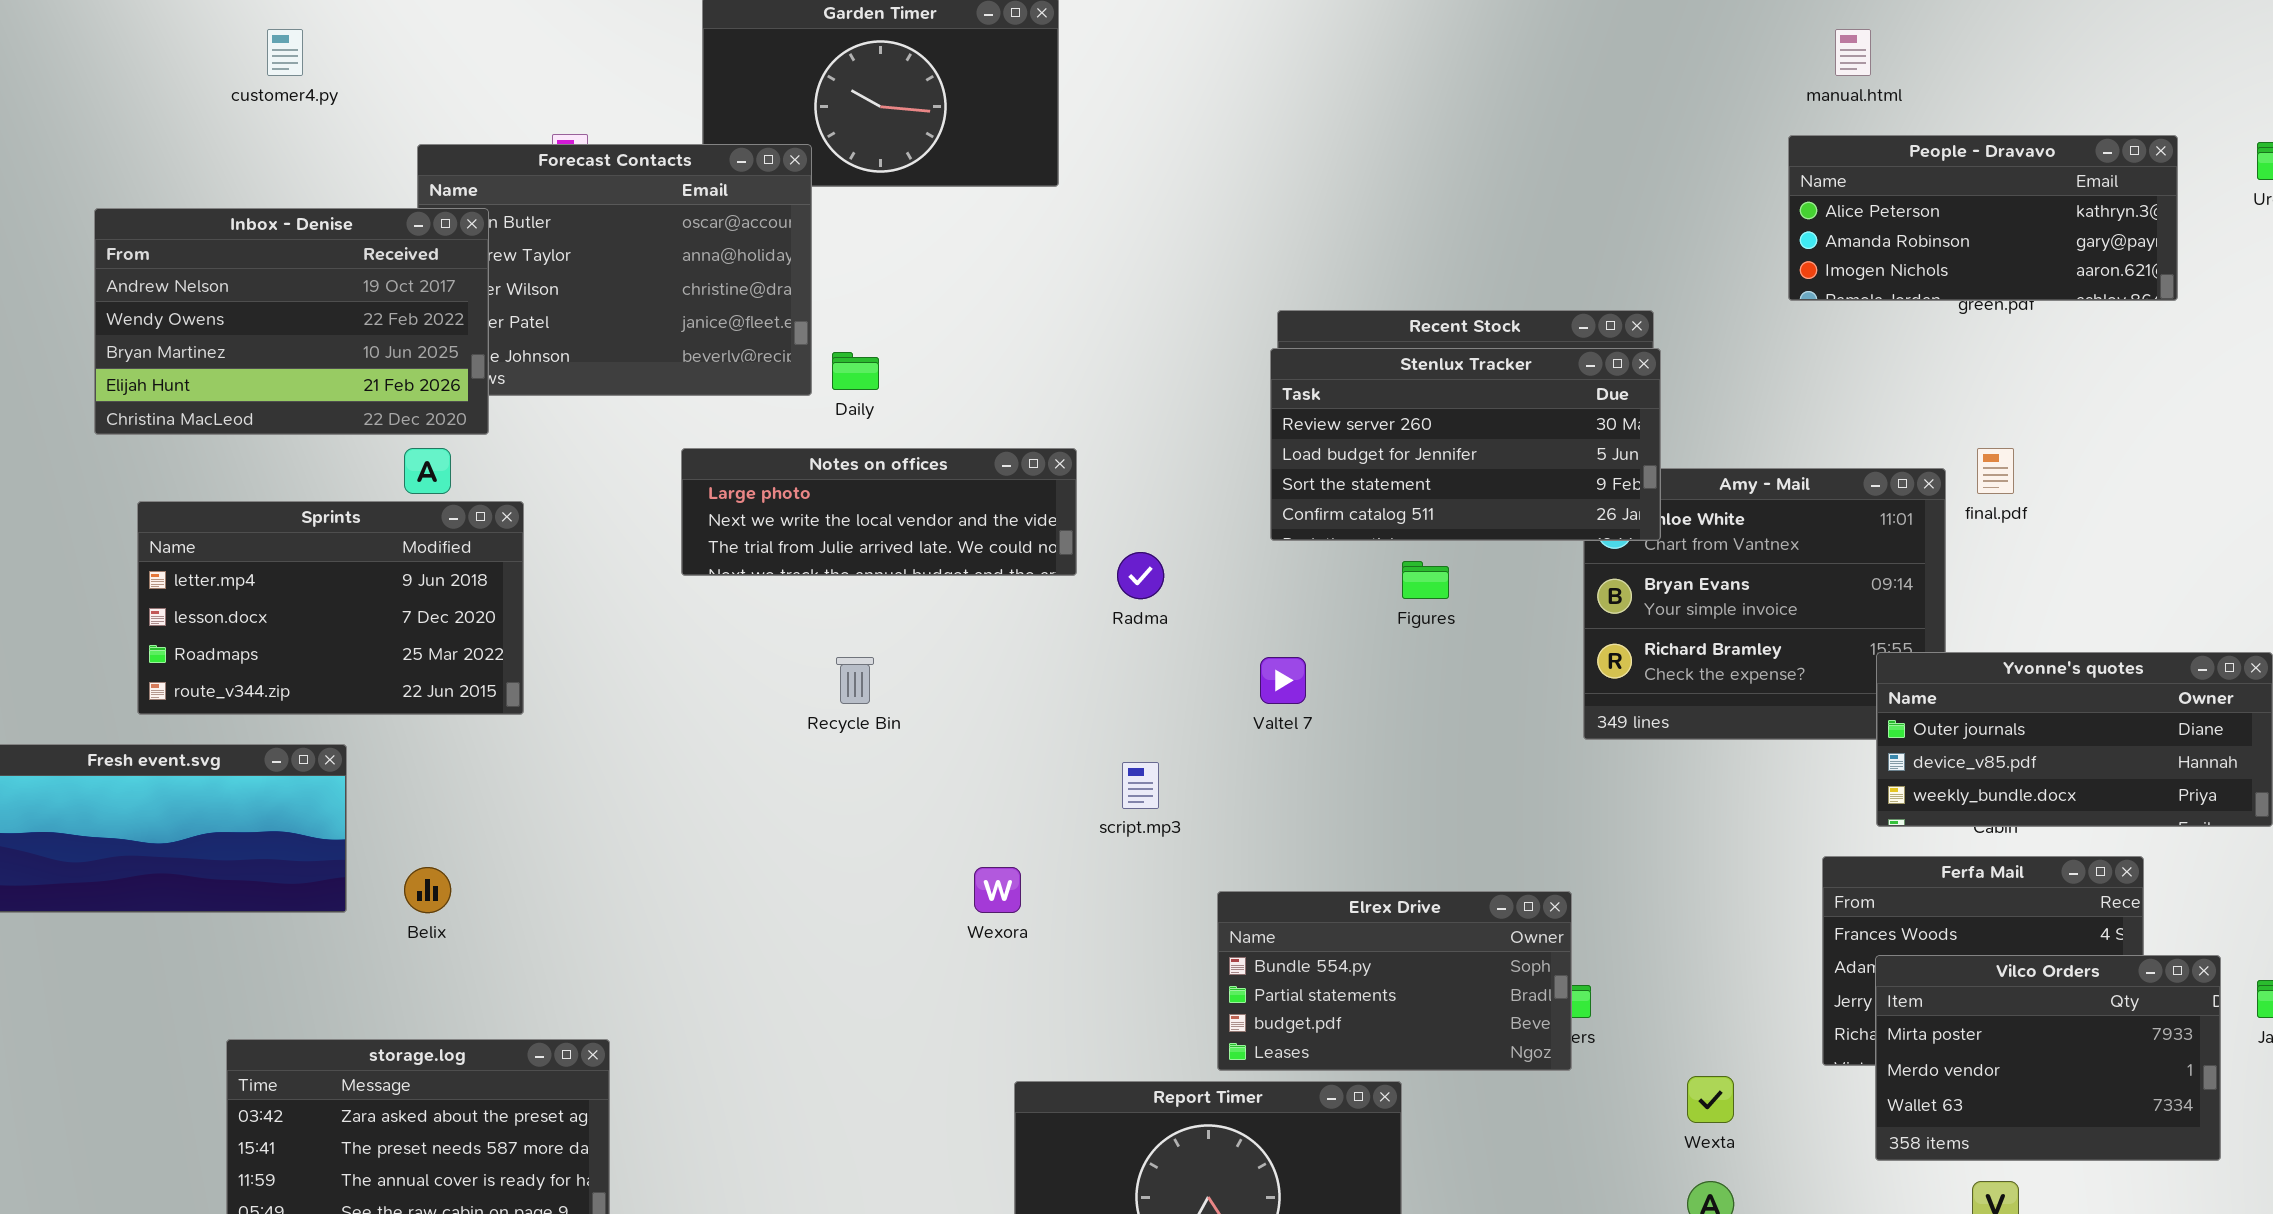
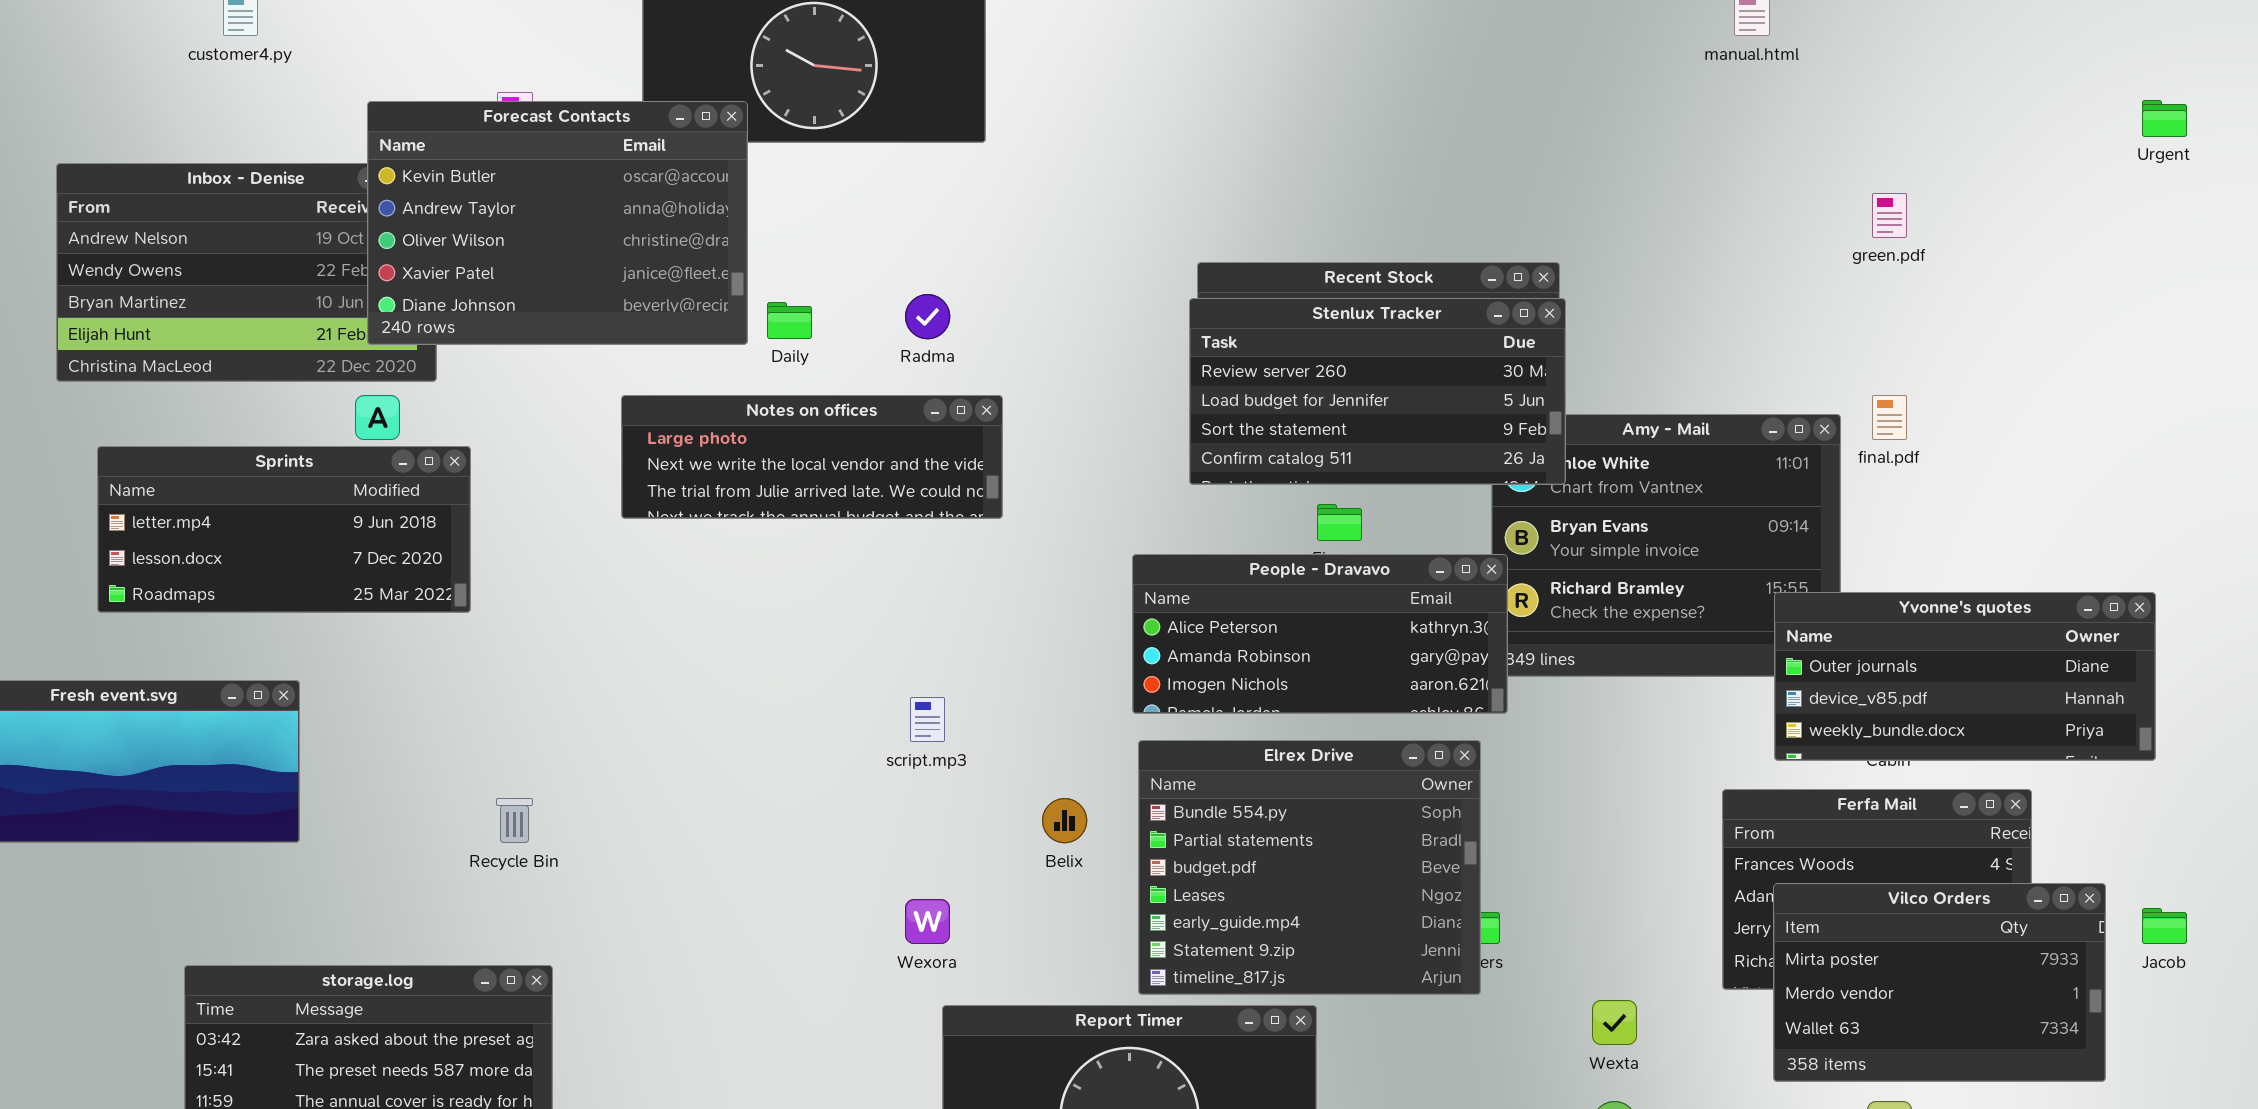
People - Dravavo: [1788,135,2178,301] -> [1132,554,1508,714], moved
Forecast Contacts: [417,144,812,396] -> [367,101,748,345], raised
Sprints: [137,501,524,715] -> [97,446,471,613], resized
Radma: [1117,552,1164,599] -> [905,294,950,339], moved
Recycle Bin: [836,657,874,704] -> [496,798,533,843], moved
script.mp3: [1122,762,1159,809] -> [910,697,945,742], moved
Belix: [404,867,451,913] -> [1042,798,1087,843], moved
Wexora: [974,867,1021,913] -> [905,899,950,944], moved
Elrex Drive: [1217,891,1572,1071] -> [1138,740,1481,995], resized

